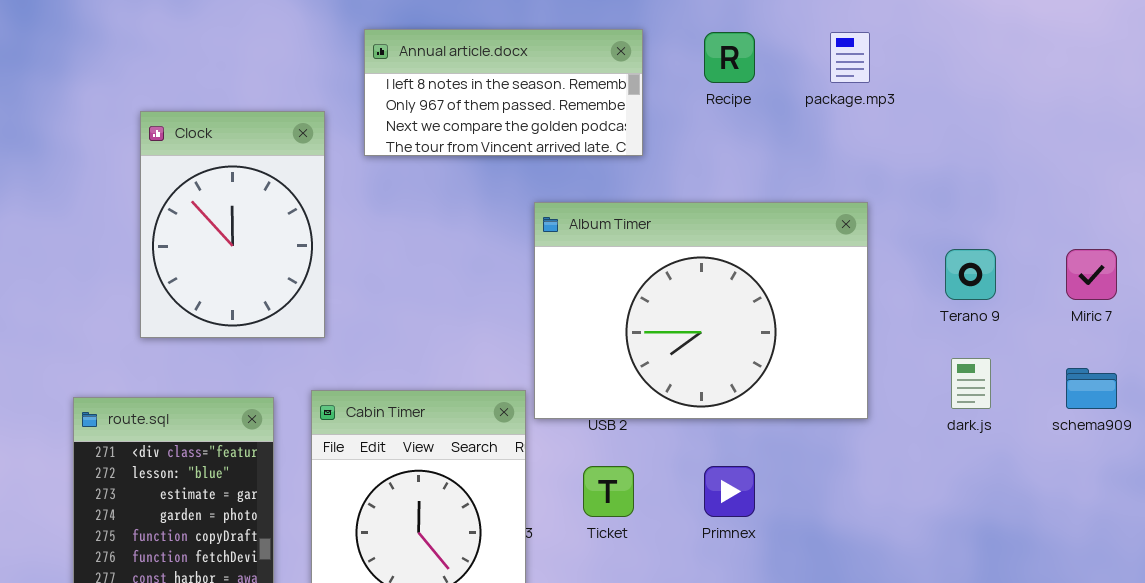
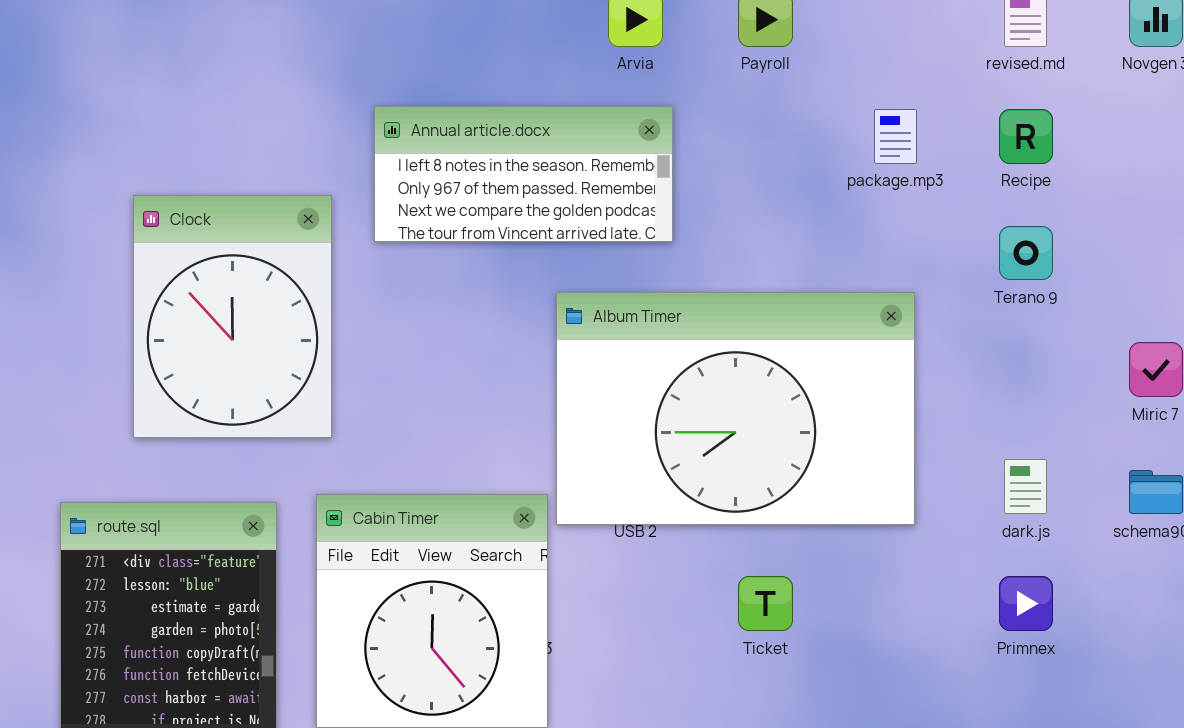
Recipe: [704,32,755,83] -> [999,109,1053,164], moved
Terano 9: [945,249,996,300] -> [999,226,1053,280], moved
Ticket: [583,466,634,517] -> [738,576,793,631], moved
Primnex: [704,466,755,517] -> [999,576,1053,631], moved

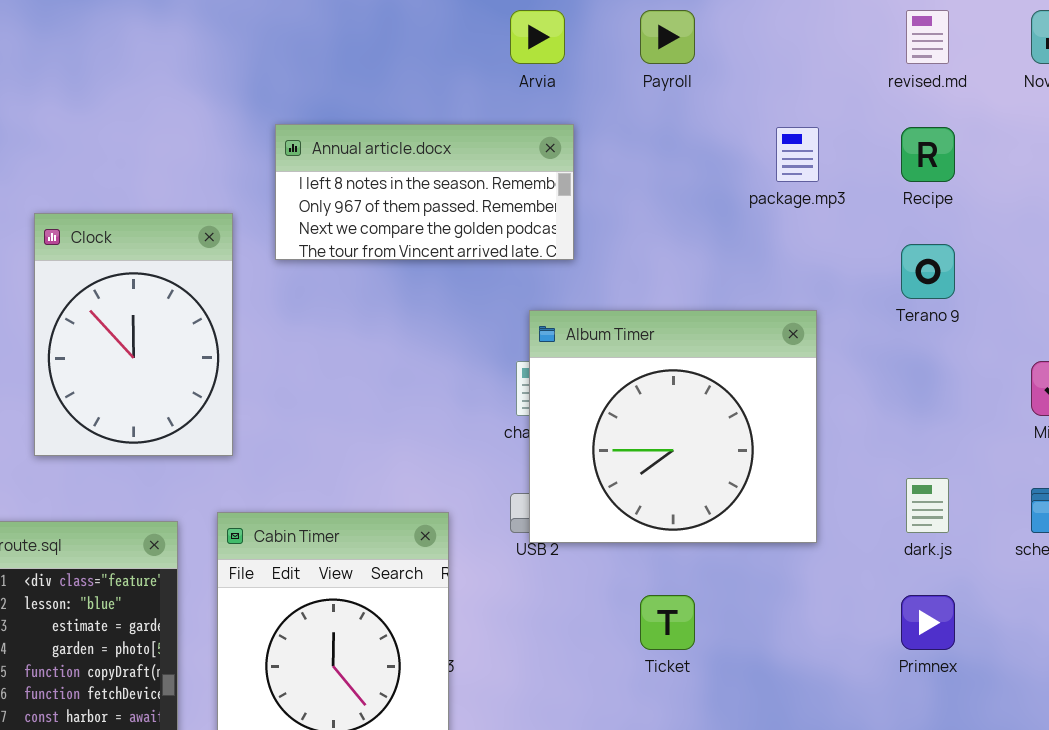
Album Timer: [556,292,915,525] -> [529,310,817,543], resized

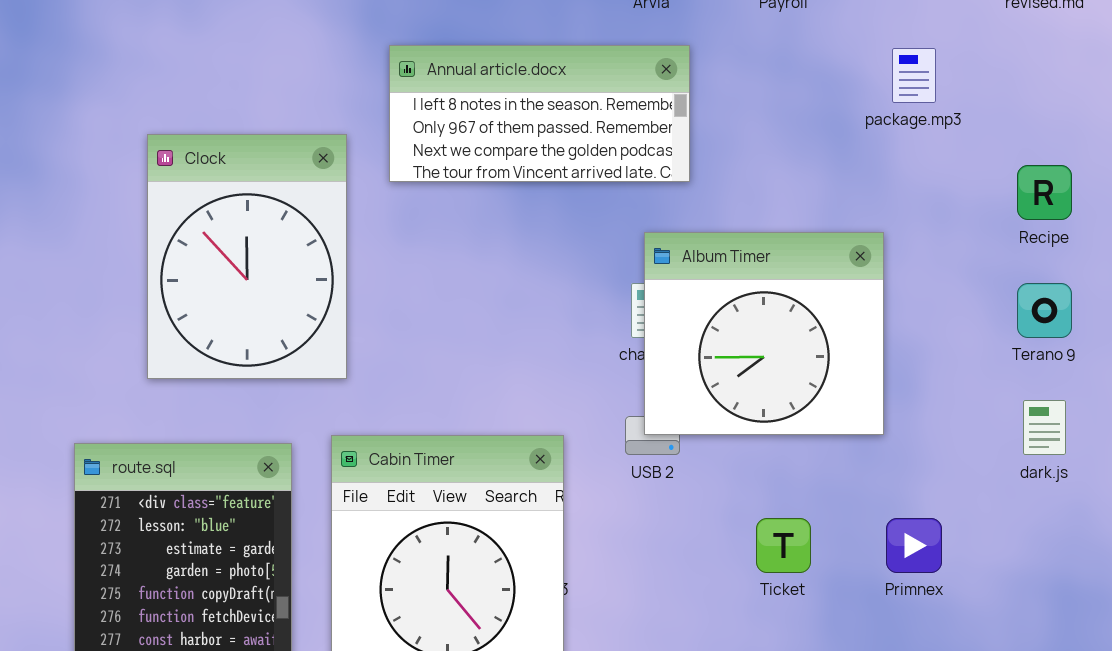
Recipe: [901,127,955,182] -> [1017,165,1072,220], moved
Terano 9: [901,244,955,299] -> [1017,283,1072,338], moved
Album Timer: [529,310,817,543] -> [644,232,884,435], resized
Primnex: [901,595,955,650] -> [886,518,942,573], moved

